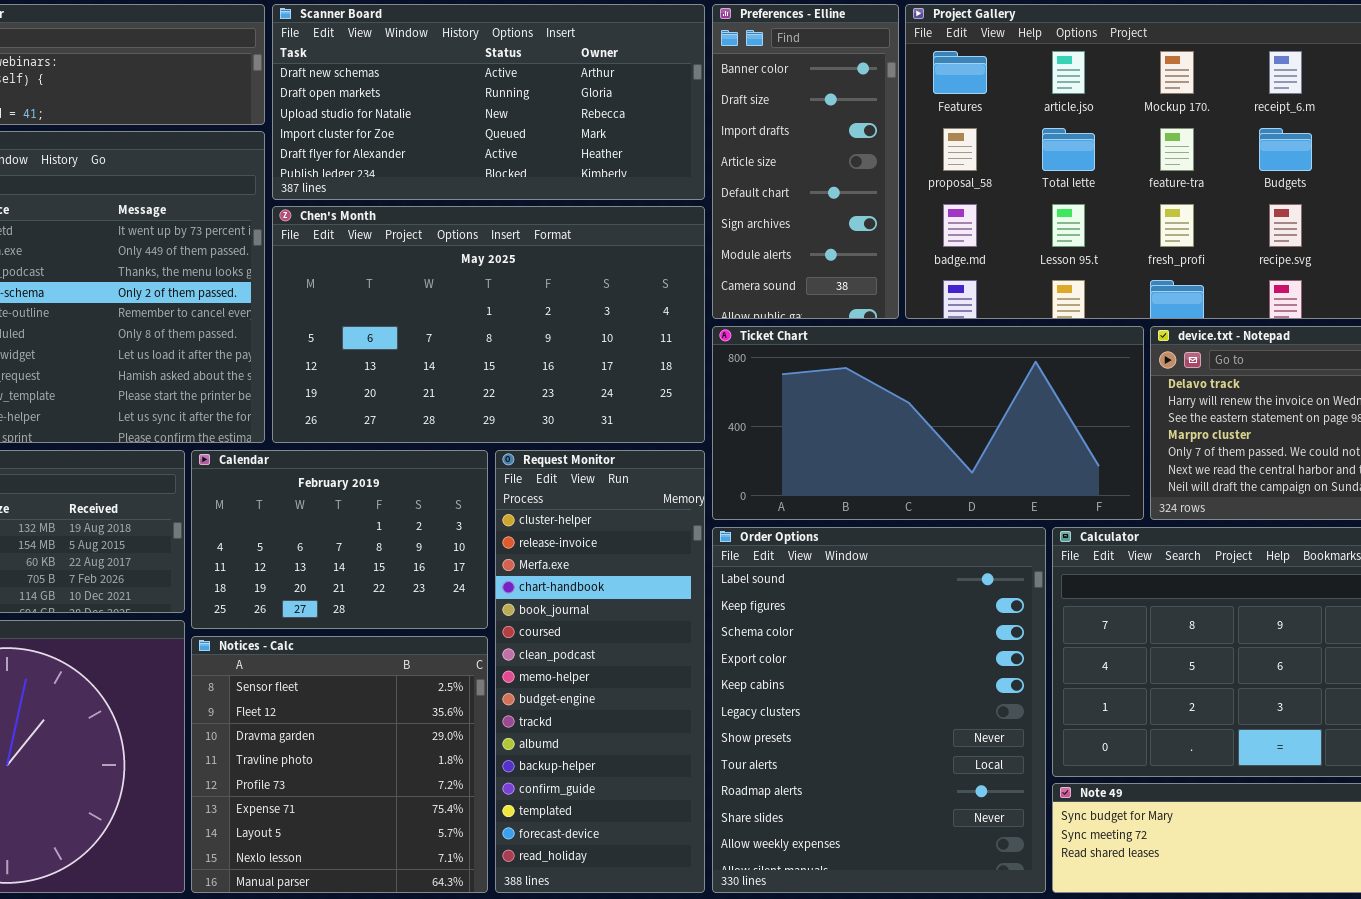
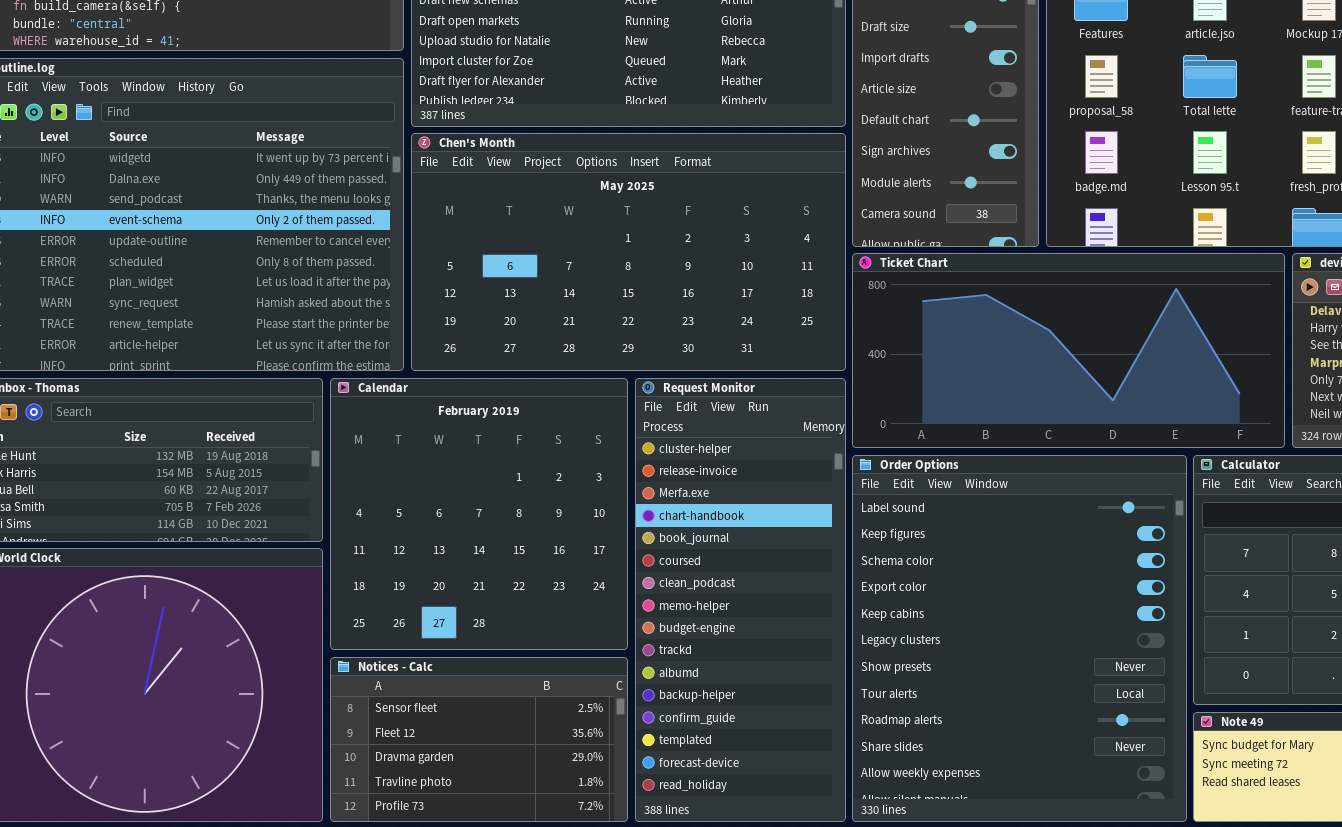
Calendar: [191,450,488,629] -> [330,378,628,650], resized
Notices - Calc: [191,636,488,893] -> [330,657,628,822], resized

